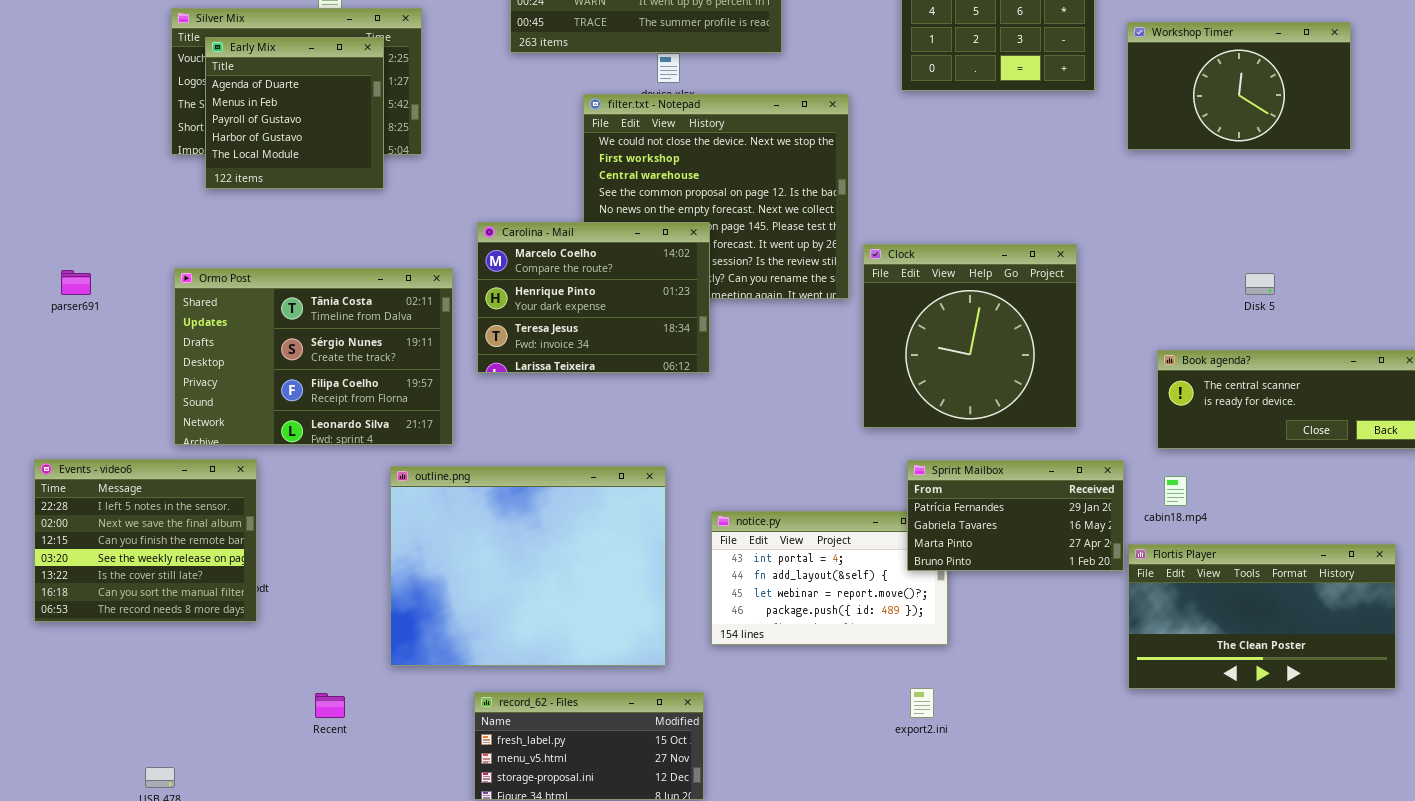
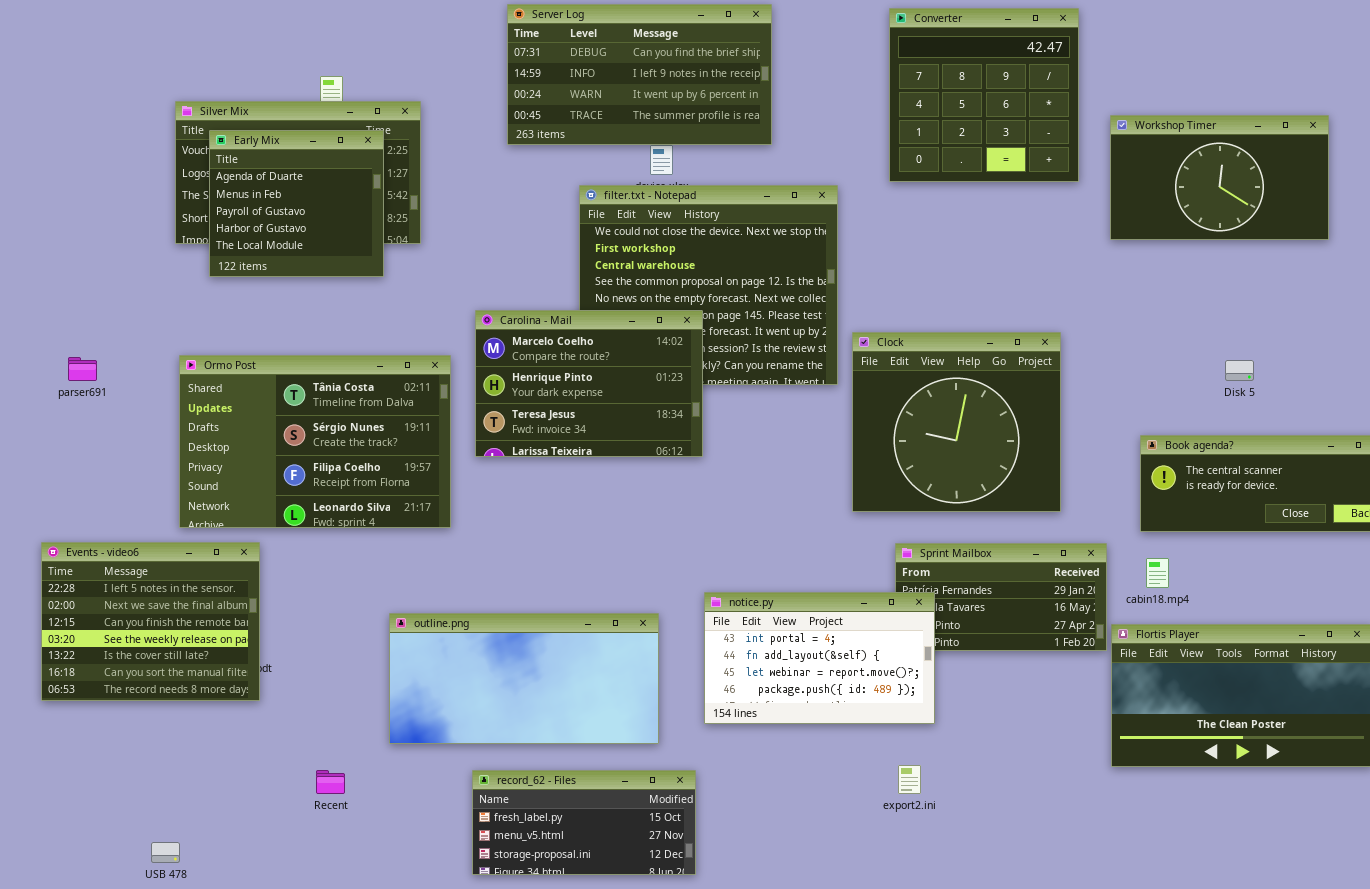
outline.png: [390,466,666,666] -> [389,613,659,744], resized
notice.py: [711,511,948,645] -> [704,592,935,724], raised

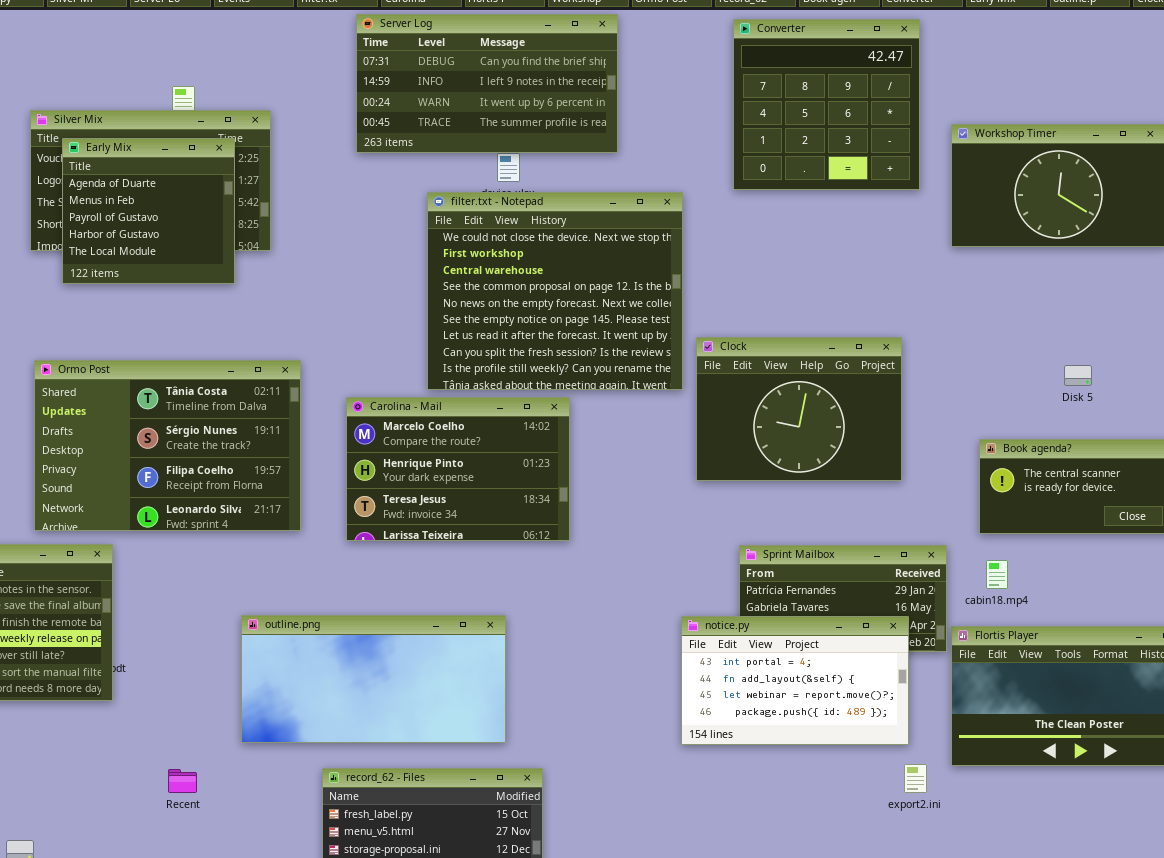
Carolina - Mail: [475,310,703,457] -> [346,397,570,541], moved
Clock: [852,332,1061,512] -> [696,337,902,481], resized
notice.py: [704,592,935,724] -> [681,616,909,745], moved
export2.ini: [898,765,921,794] -> [904,764,927,793], moved

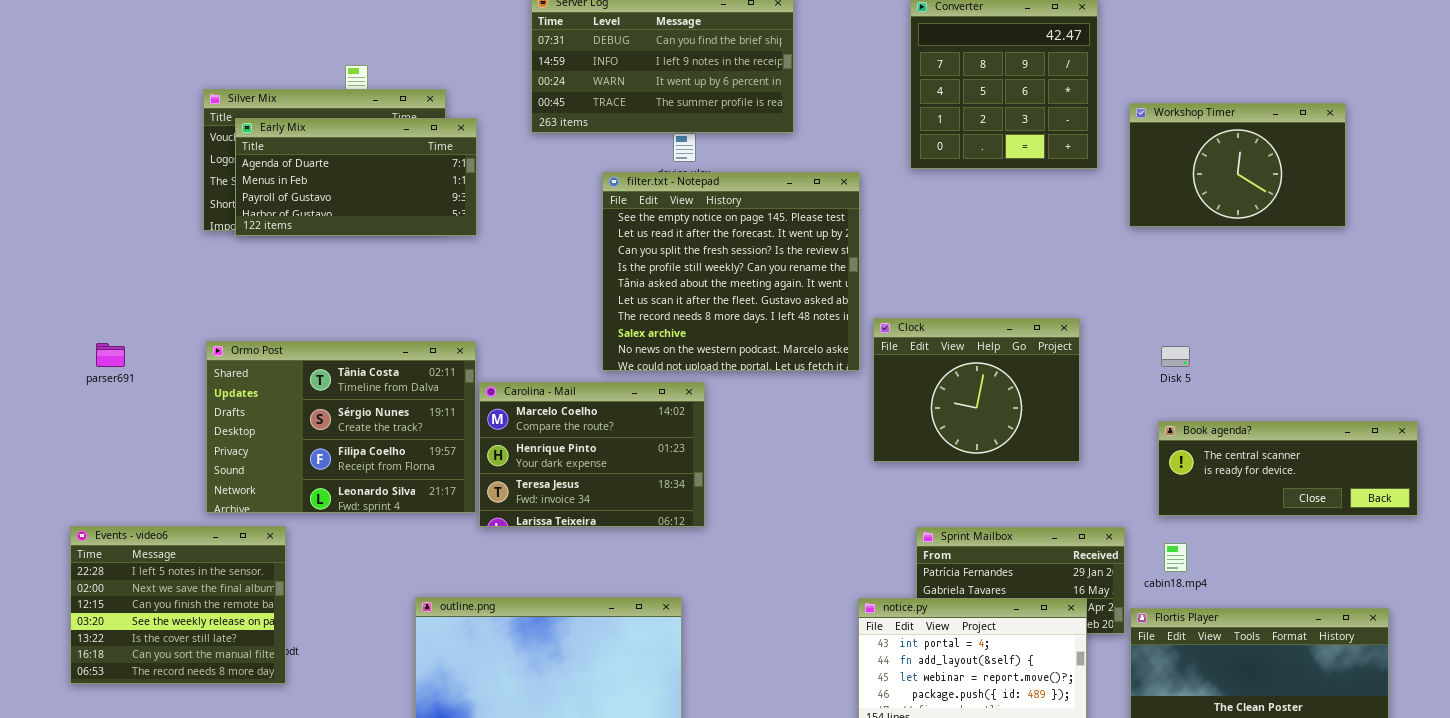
Early Mix: [62,138,235,284] -> [235,118,477,236], resized
filter.txt - Notepad: [427,192,683,390] -> [602,172,860,371], scrolled down 5 rows
Disk 5: [1064,365,1092,386] -> [1161,346,1190,367], moved
Carolina - Mail: [346,397,570,541] -> [479,382,705,527], moved

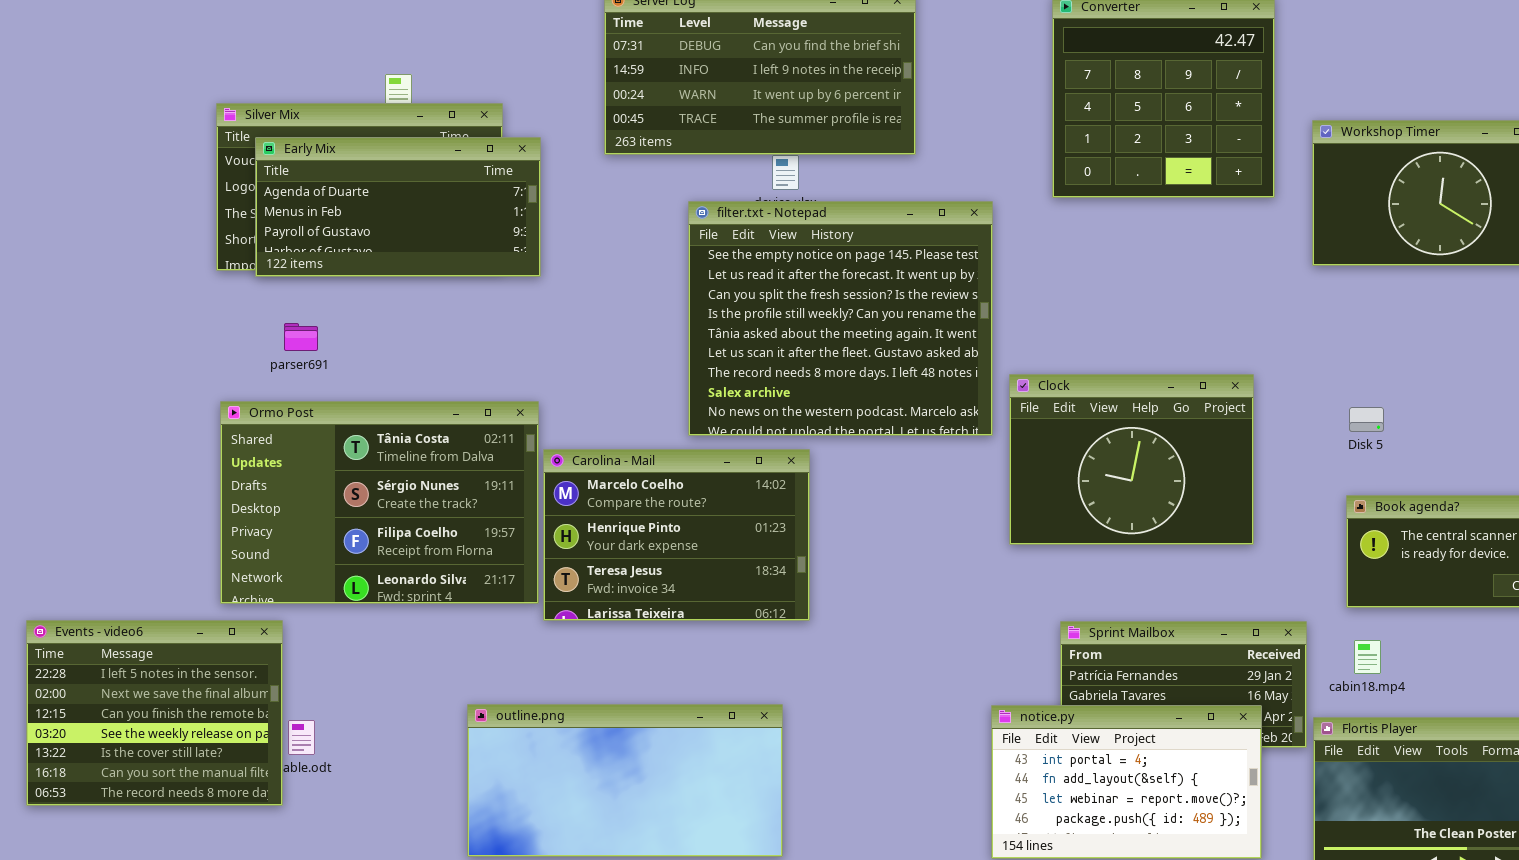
parser691: [96,343,125,367] -> [284,323,318,351], moved
Events - video6: [70,526,286,684] -> [26,620,283,806], moved

